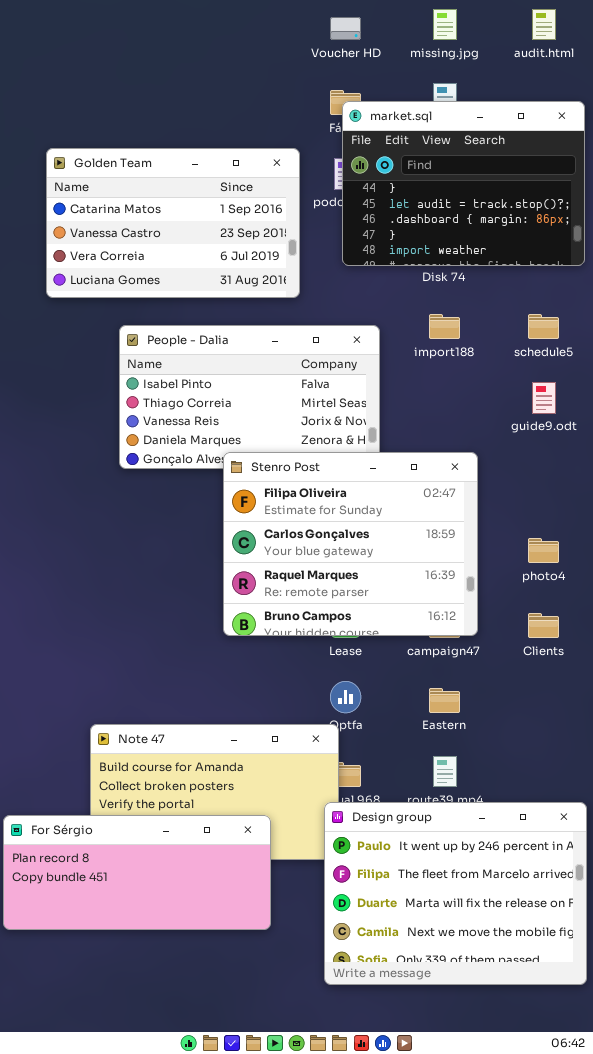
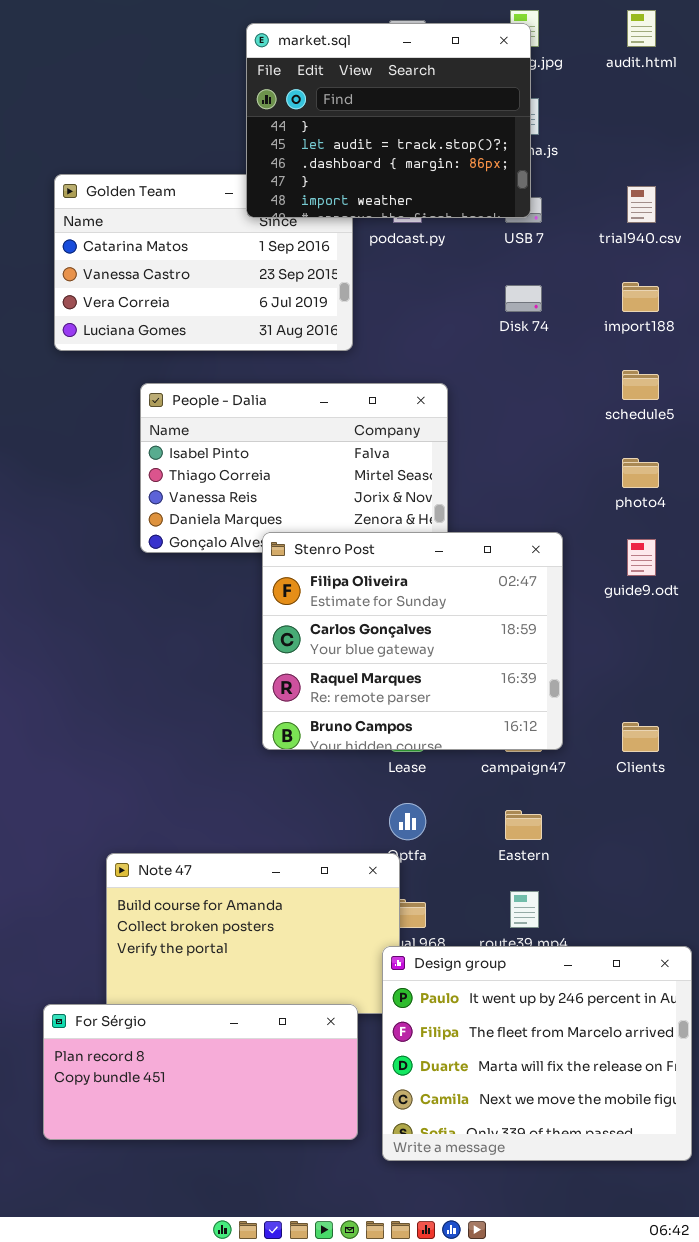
market.sql: [342,101,585,266] -> [246,23,531,218], moved
import188: [429,314,460,339] -> [622,282,659,312], moved
guide9.odt: [532,382,556,414] -> [627,539,656,576], moved
photo4: [528,538,559,563] -> [622,458,659,488], moved
For Sérgio: [3,815,271,930] -> [43,1004,358,1140], moved

